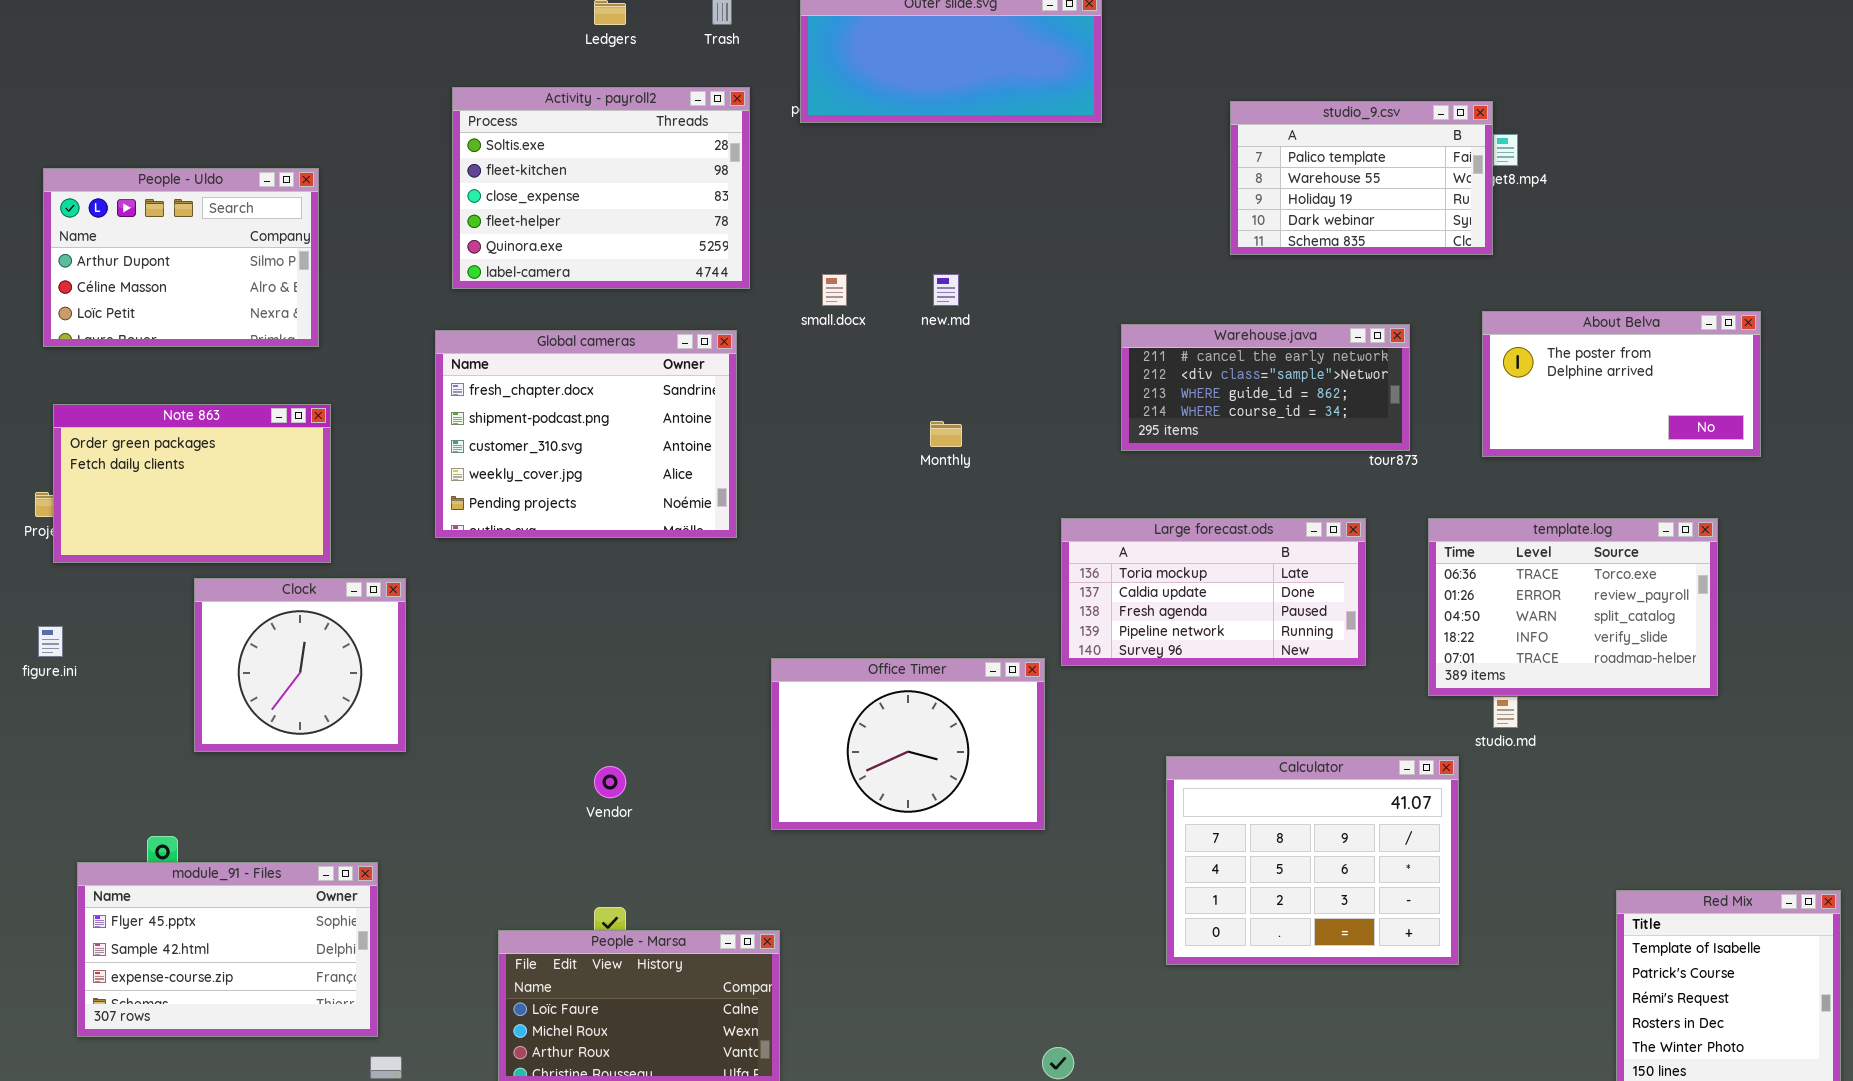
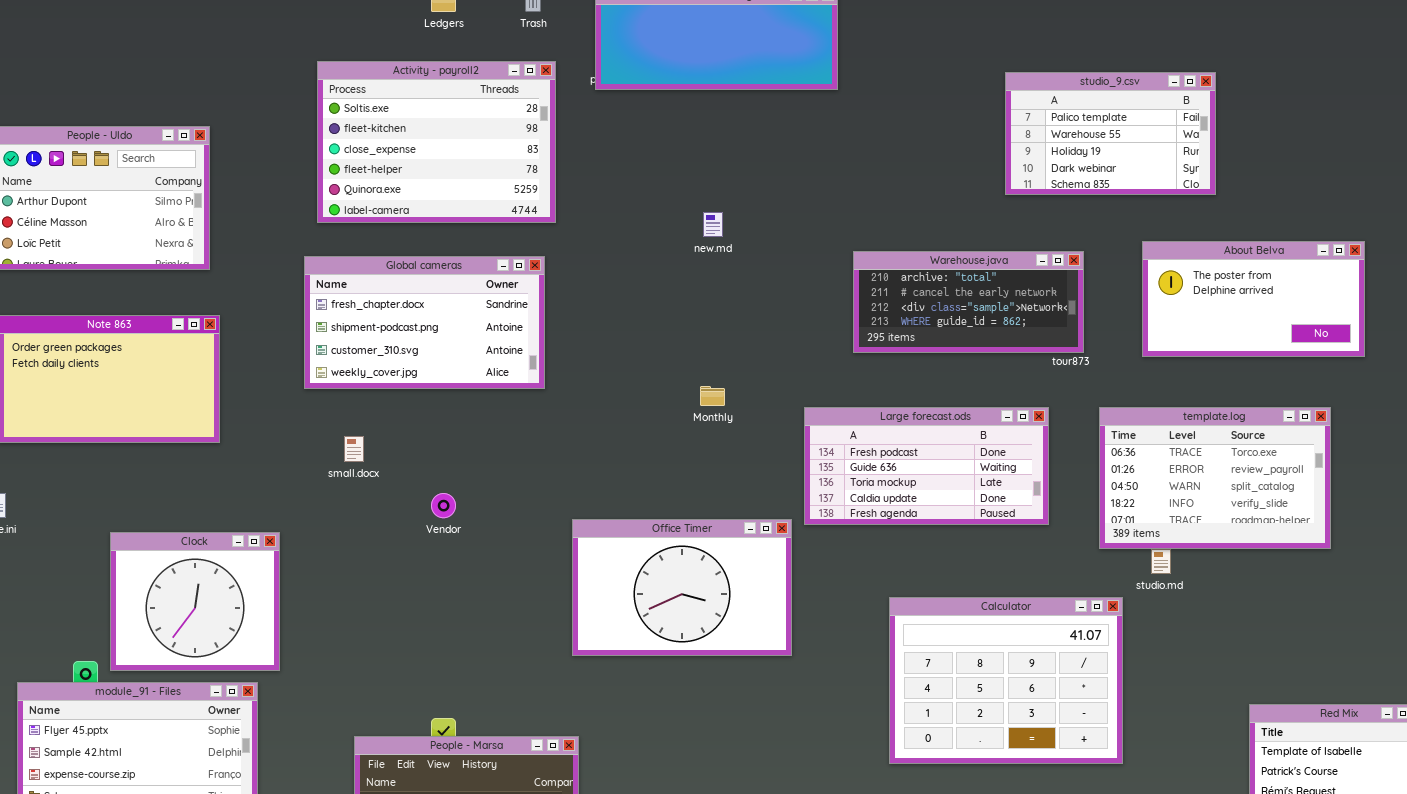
studio_9.csv: [1230,101,1493,255] -> [1005,72,1216,195], moved
small.docx: [822,274,847,306] -> [344,436,364,462], moved
Warehouse.java: [1121,324,1410,451] -> [853,251,1084,353], scrolled up 1 row
Global cameras: [435,330,737,538] -> [304,256,545,389], resized
Monthly: [930,421,962,447] -> [700,386,725,406], moved
Large forecast.ods: [1061,518,1366,666] -> [804,407,1049,525], scrolled up 2 rows
Clock: [194,578,406,752] -> [110,532,280,671], moved
Vendor: [594,766,626,798] -> [431,493,456,518], moved

